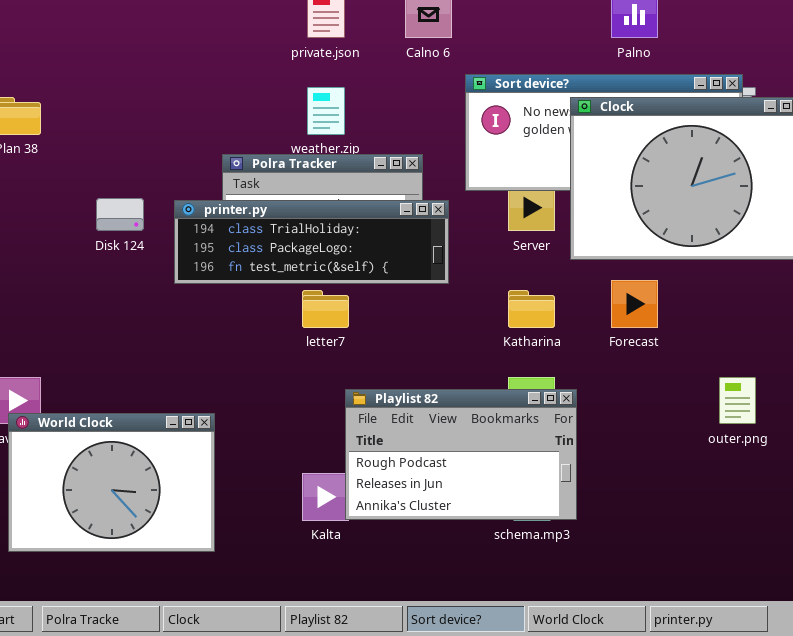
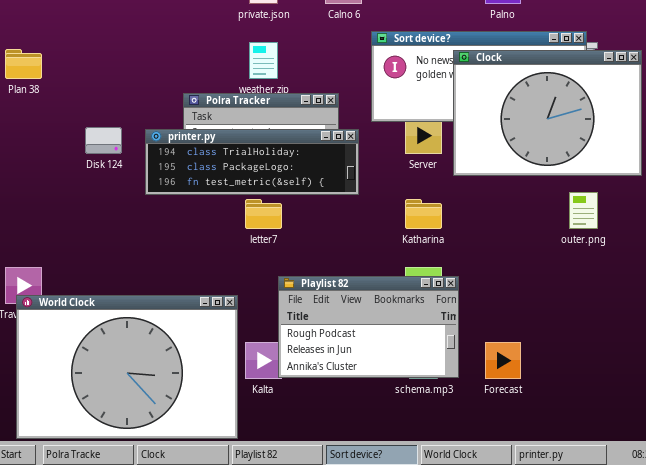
Forecast: [611,280,658,328] -> [485,342,521,379], moved
outer.png: [719,377,756,424] -> [569,192,598,229], moved
World Clock: [8,413,215,552] -> [16,295,238,439], resized

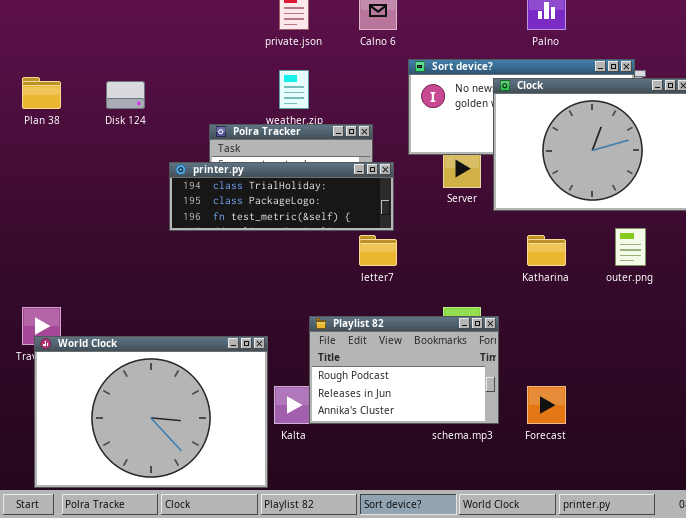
Disk 124: [85,127,122,154] -> [106,81,145,109], moved
letter7: [245,199,282,229] -> [359,235,397,266], moved
Katharina: [405,199,442,229] -> [527,235,566,266], moved

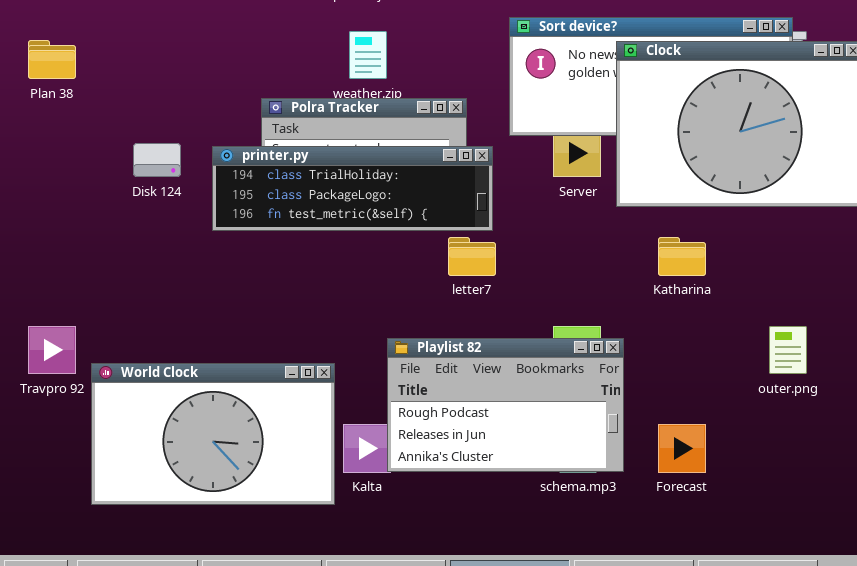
Disk 124: [106,81,145,109] -> [133,143,181,177], moved
outer.png: [615,228,646,266] -> [769,326,807,374], moved
World Clock: [34,336,268,488] -> [91,363,335,505], resized

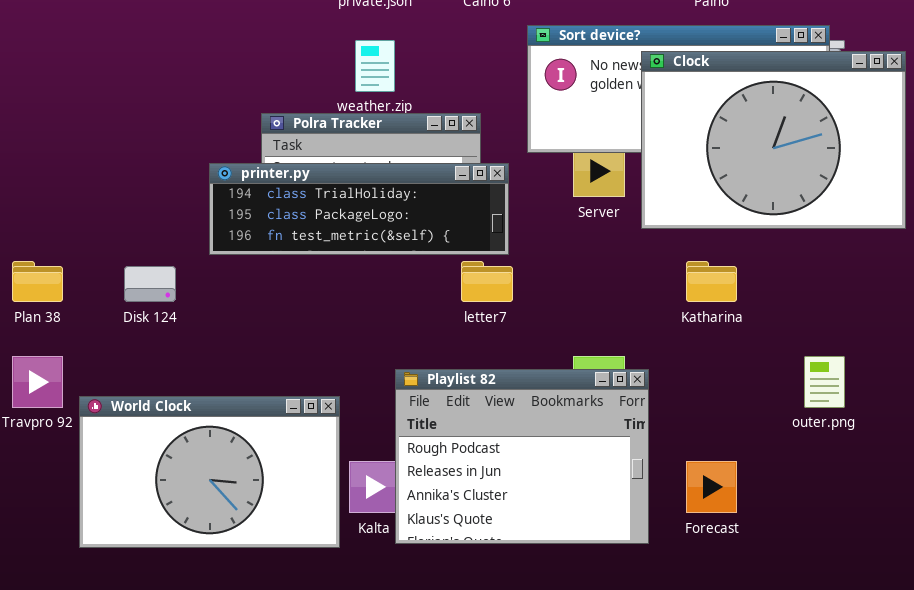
Plan 38: [28,40,76,79] -> [12,261,63,302], moved
Disk 124: [133,143,181,177] -> [124,266,176,302], moved
Playlist 82: [387,338,624,472] -> [395,369,649,544], resized

